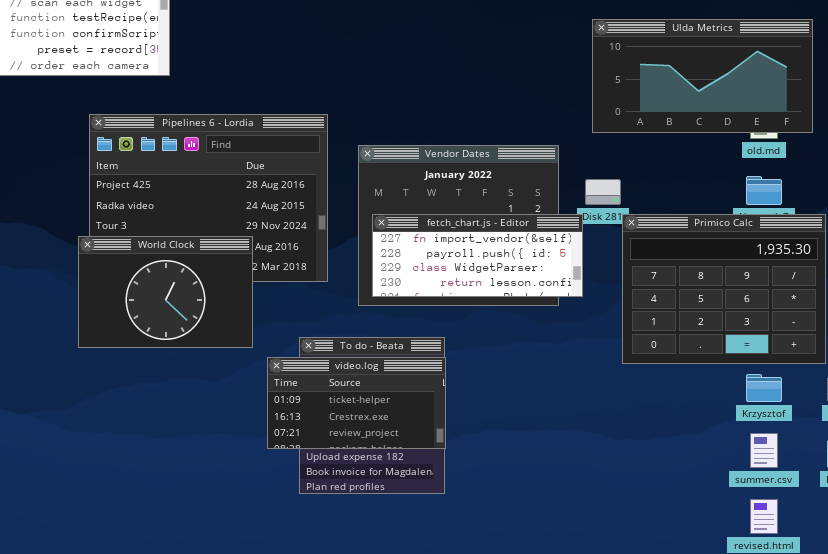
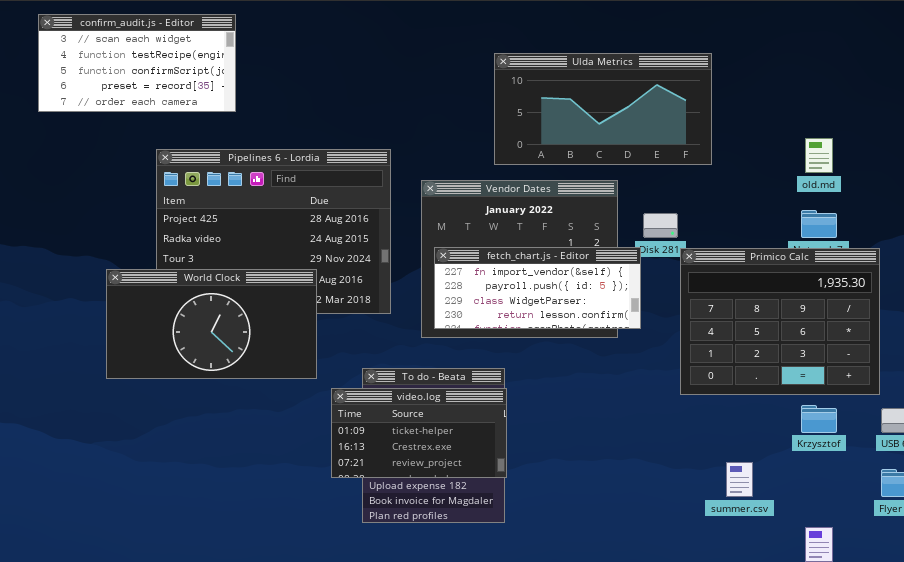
Ulda Metrics: [592,19,813,133] -> [494,53,712,165], moved
World Clock: [78,236,253,348] -> [106,269,317,379], resized
summer.csv: [750,433,778,468] -> [726,462,753,497], moved

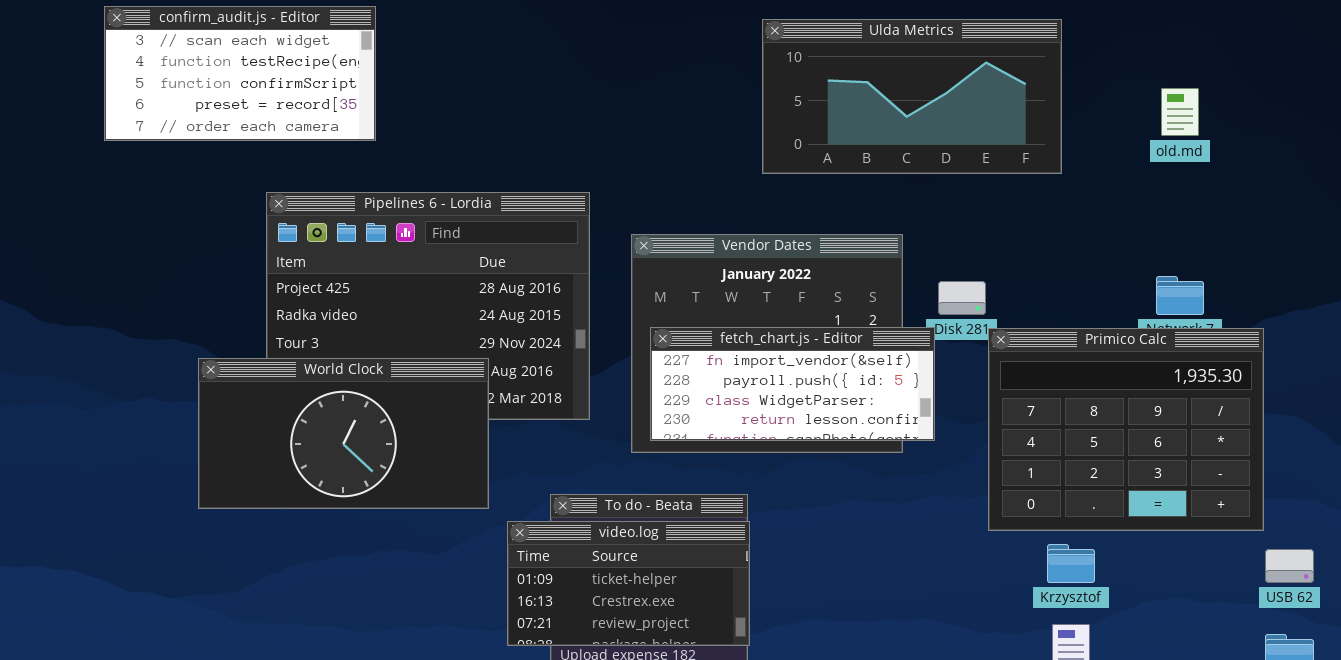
Ulda Metrics: [494,53,712,165] -> [762,19,1062,174], moved
old.md: [805,138,833,173] -> [1161,88,1199,136], moved
Krzysztof: [801,405,837,433] -> [1047,544,1095,583], moved

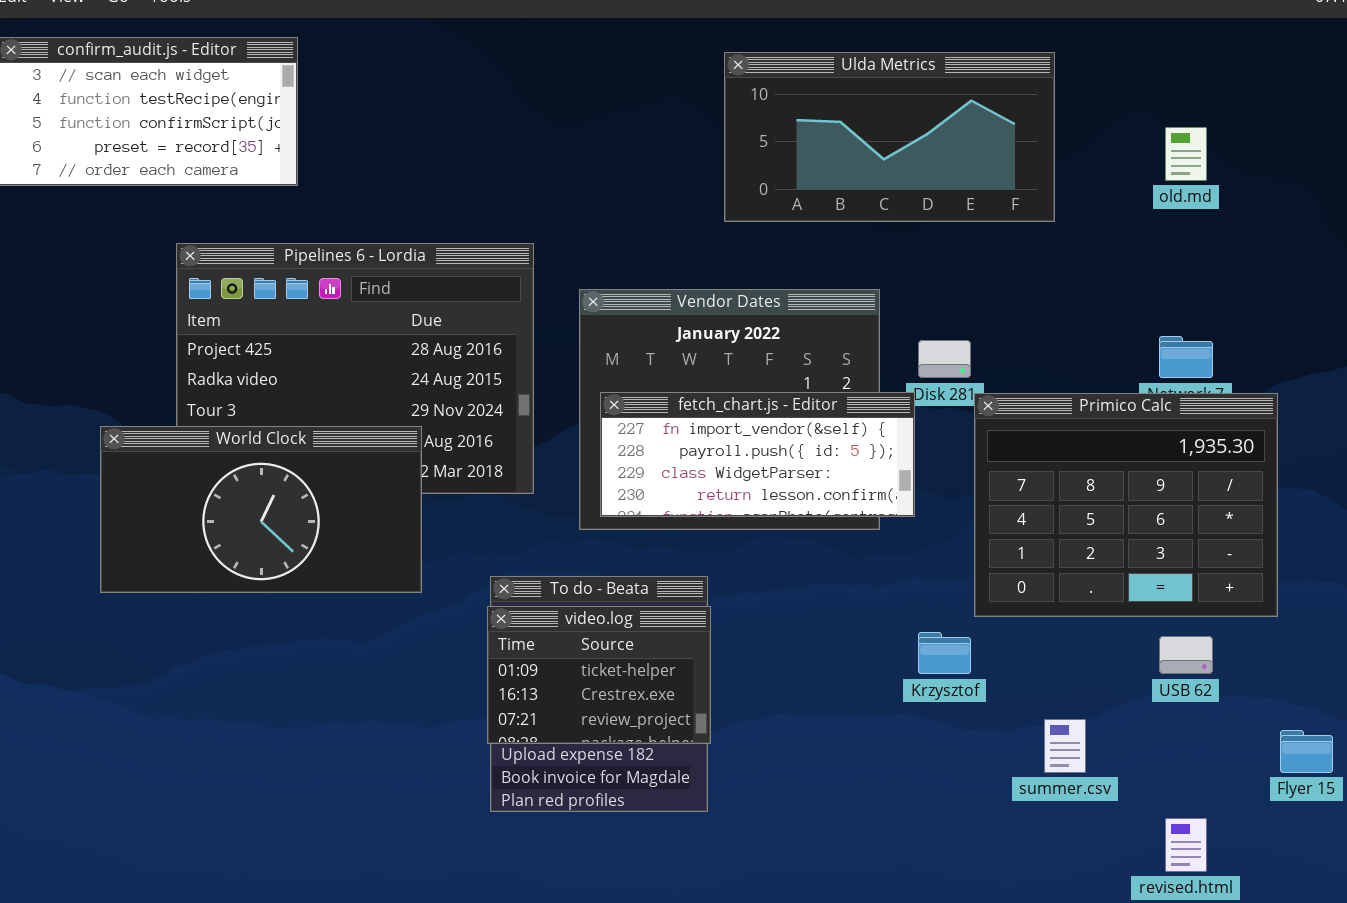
video.log: [507,521,750,646] -> [487,606,711,744], resized
Krzysztof: [1047,544,1095,583] -> [918,632,971,674], moved
USB 62: [1265,549,1314,583] -> [1159,636,1213,674], moved

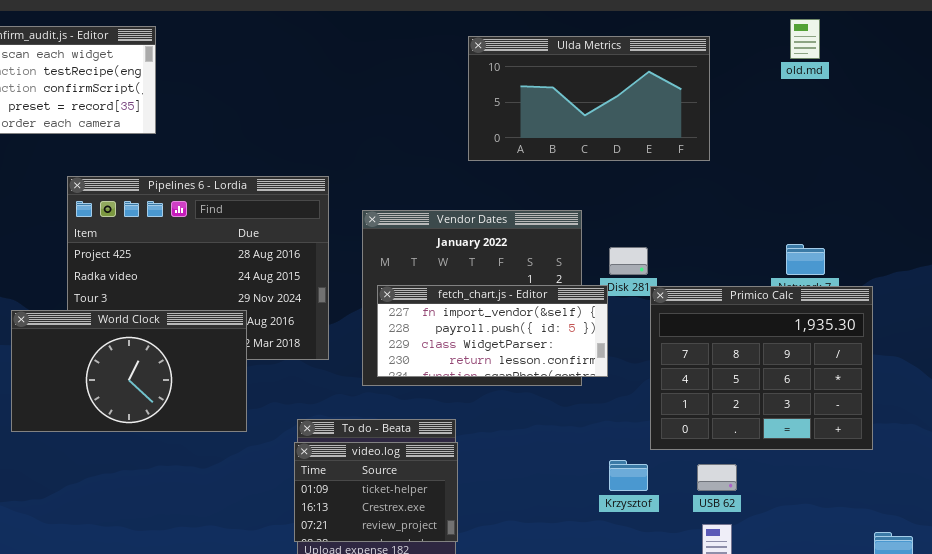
old.md: [1165,127,1207,181] -> [790,19,820,59], moved
USB 62: [1159,636,1213,674] -> [697,464,737,491], moved

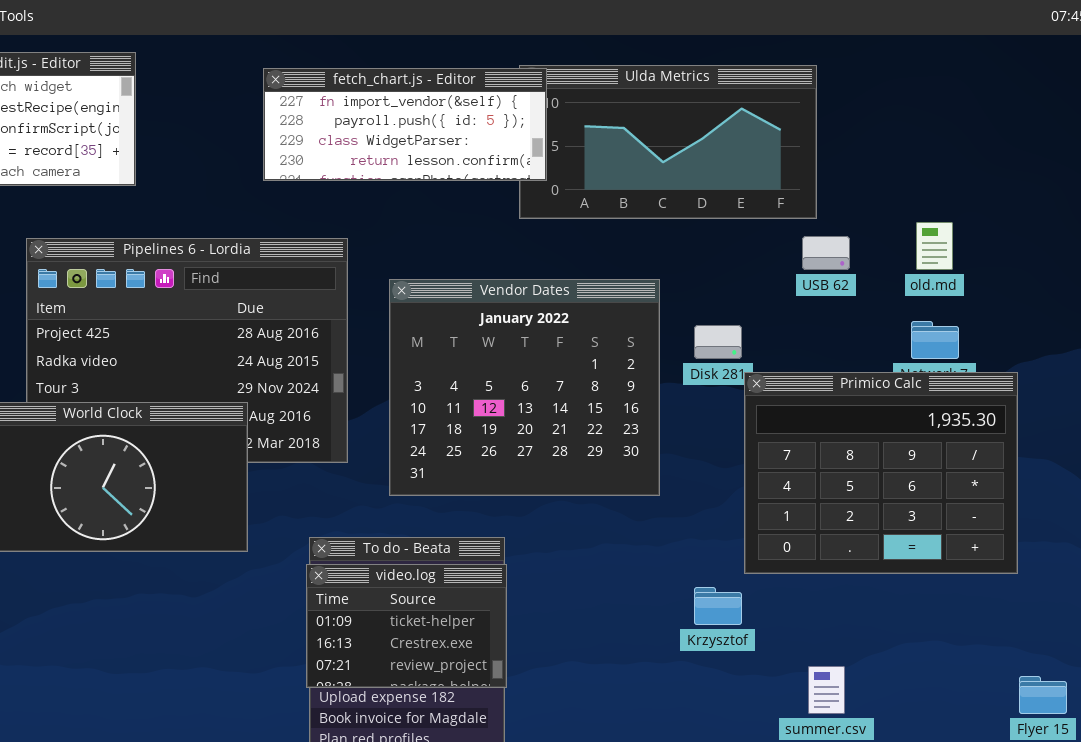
old.md: [790,19,820,59] -> [916,222,953,270], moved
fetch_chart.js - Editor: [377,285,608,377] -> [263,68,547,181], moved
USB 62: [697,464,737,491] -> [802,236,850,270], moved

